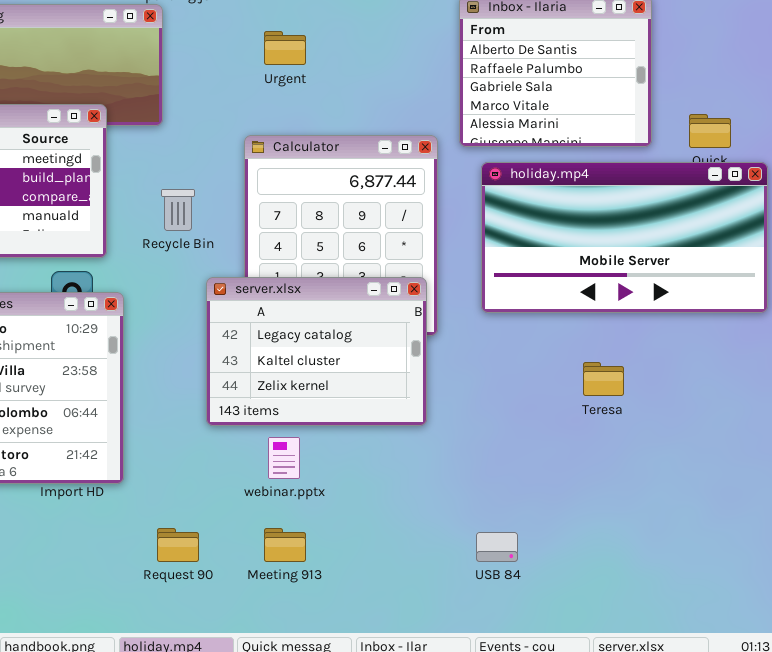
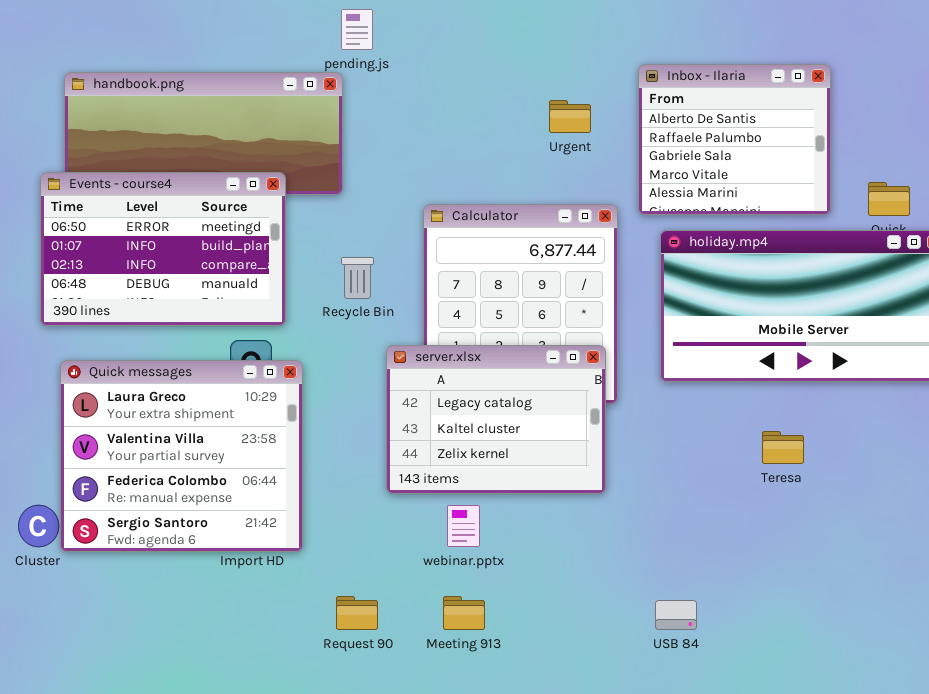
Urgent: [264,31,306,65] -> [549,100,591,133], moved

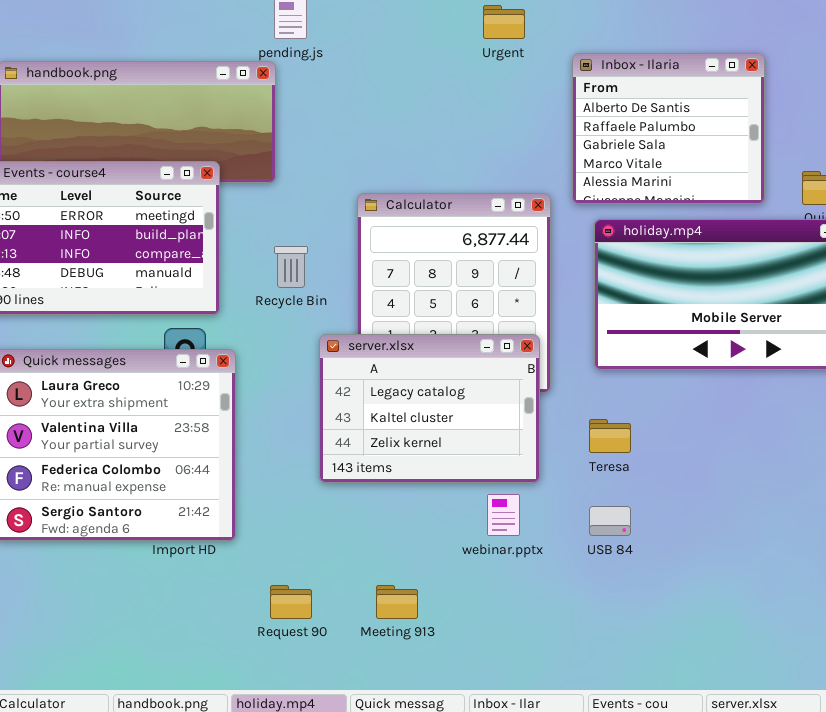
Urgent: [549,100,591,133] -> [483,5,525,39], moved
Teresa: [762,431,804,464] -> [589,419,631,453], moved
webinar.pptx: [447,505,480,547] -> [487,494,520,536], moved
USB 84: [655,600,697,630] -> [589,506,631,536], moved

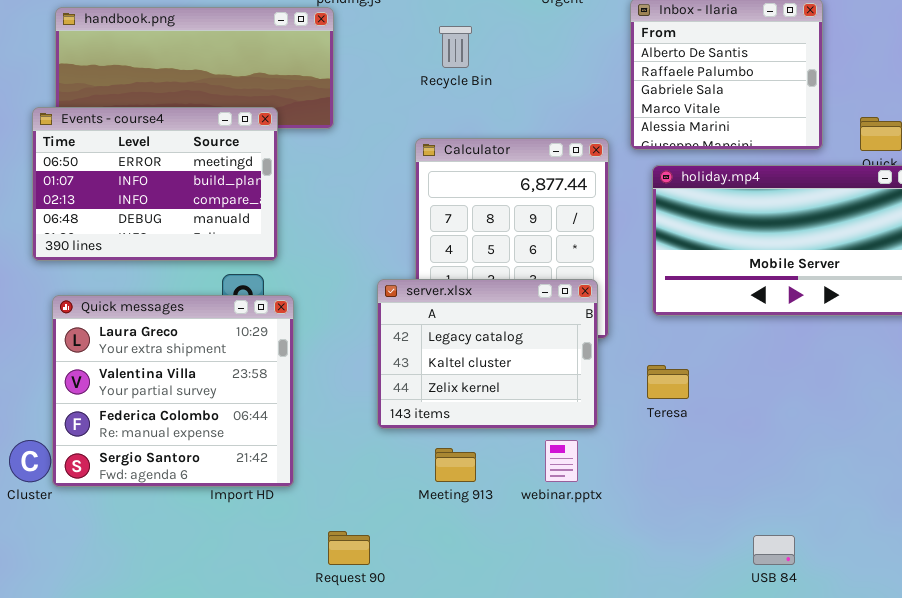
Recycle Bin: [274,246,308,288] -> [439,26,472,68], moved
USB 84: [589,506,631,536] -> [753,535,795,565], moved
Meeting 913: [376,585,418,619] -> [435,448,476,482], moved

